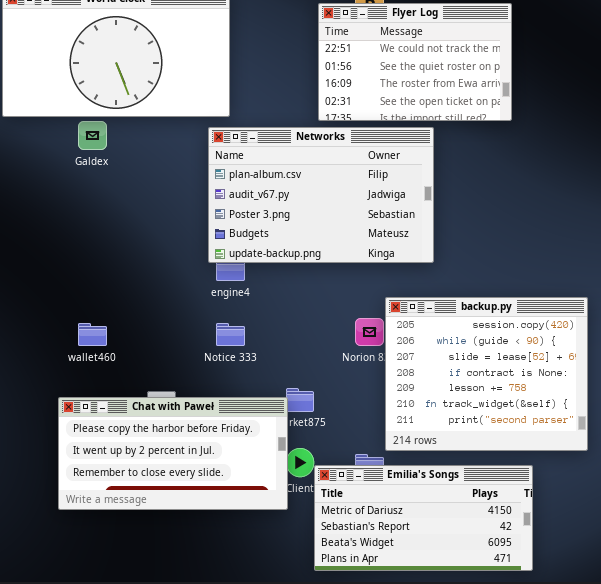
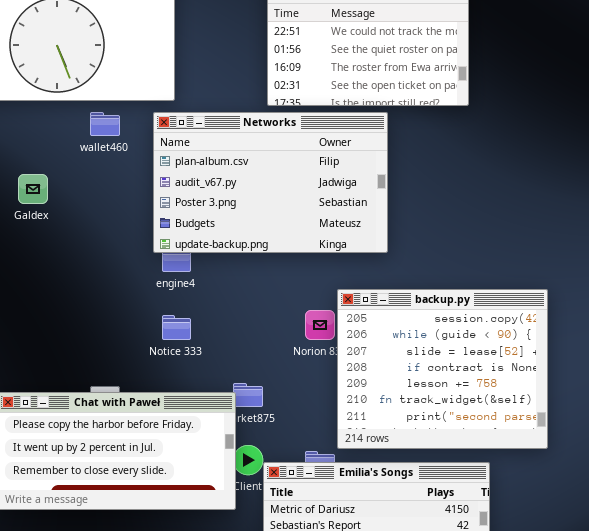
Galdex: [78,121,107,150] -> [18,174,48,204], moved
wallet460: [78,323,107,346] -> [90,112,120,136], moved

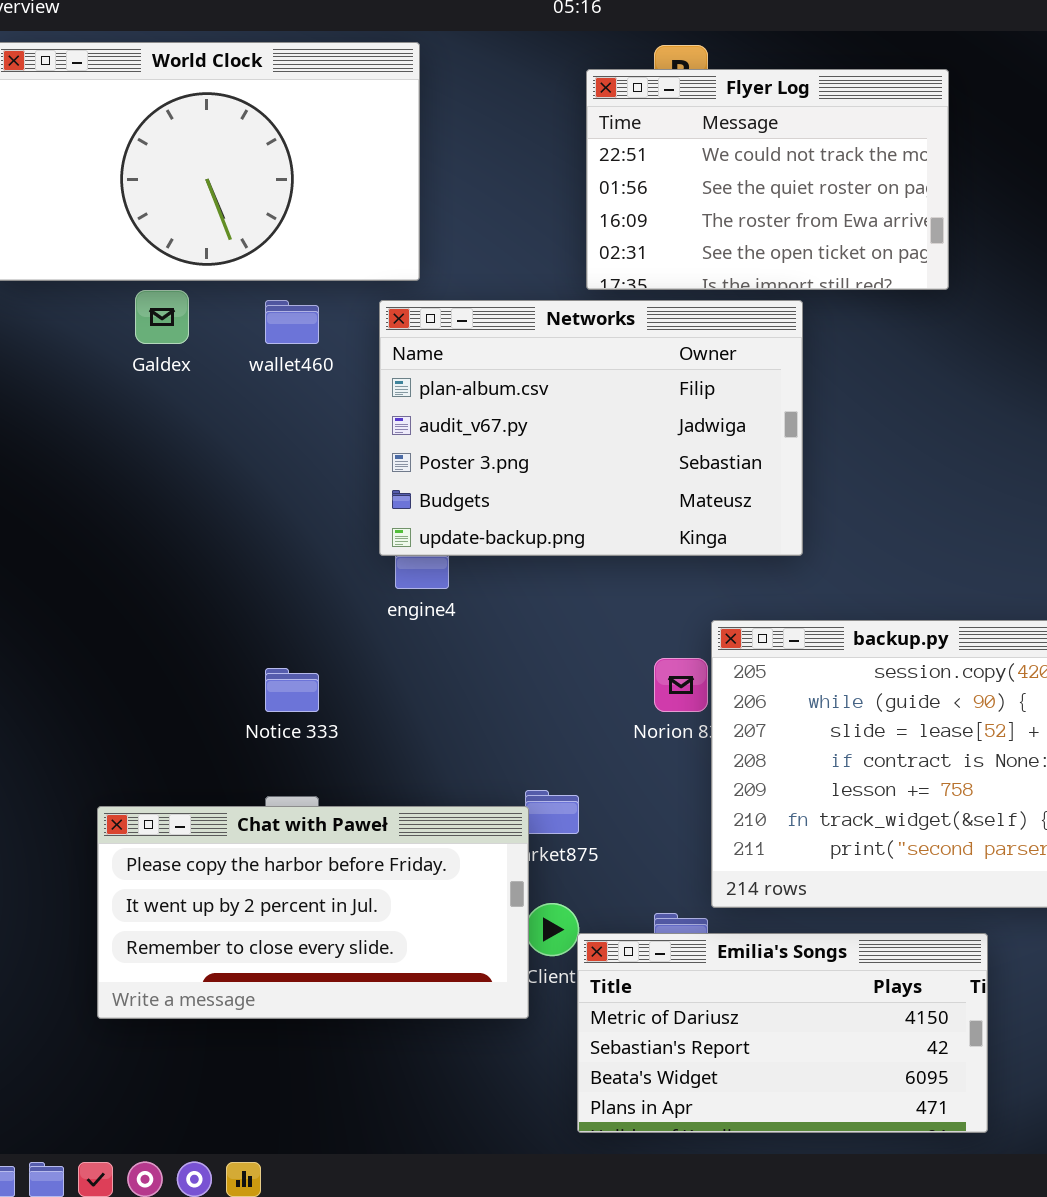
Galdex: [18,174,48,204] -> [135,290,189,344], moved
Notice 333: [162,315,191,340] -> [265,668,319,712], moved

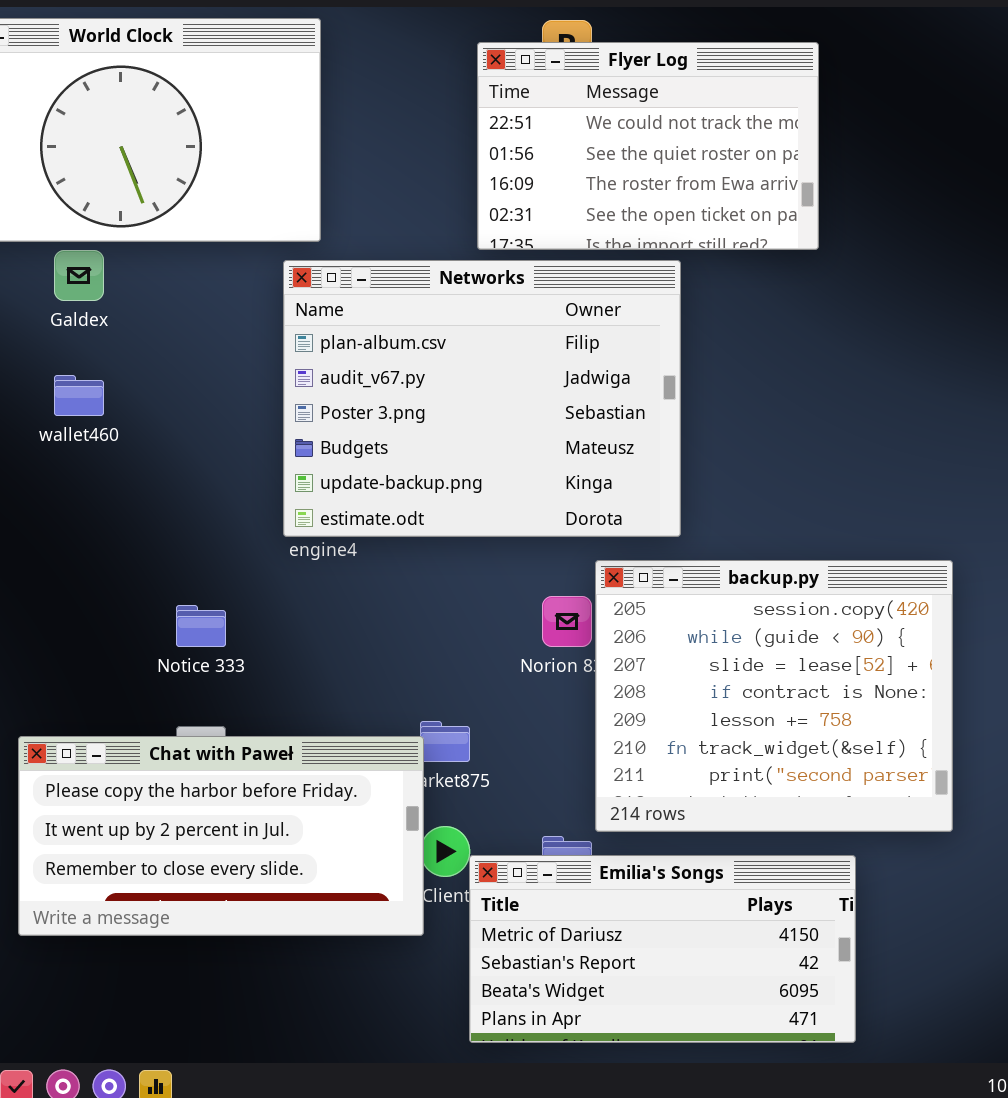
wallet460: [265,300,319,344] -> [54,375,104,416], moved
Networks: [379,300,803,556] -> [283,260,681,537], resized

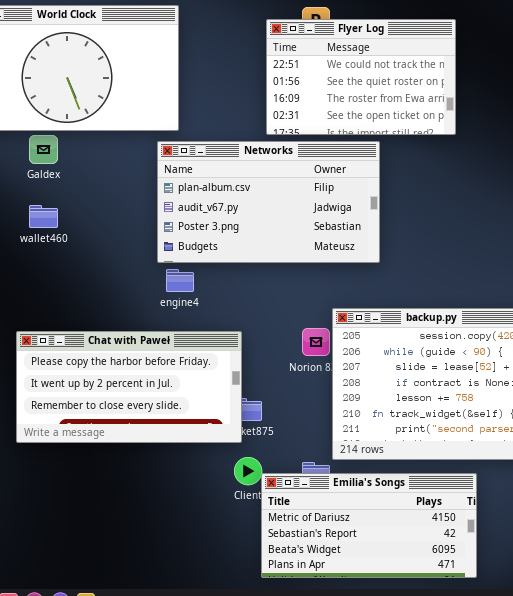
Networks: [283,260,681,537] -> [157,141,380,263], resized
Chat with Paweł: [18,736,424,936] -> [16,331,242,443], moved

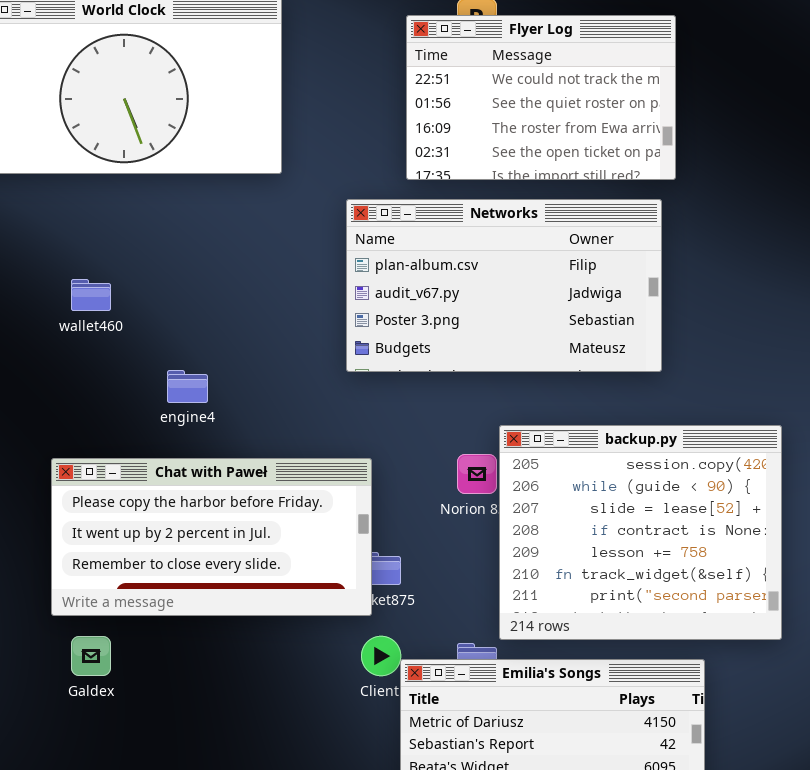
Galdex: [29,135,58,164] -> [71,636,111,676], moved
Networks: [157,141,380,263] -> [346,199,662,372], moved
engine4: [166,269,194,292] -> [167,370,208,403], moved

